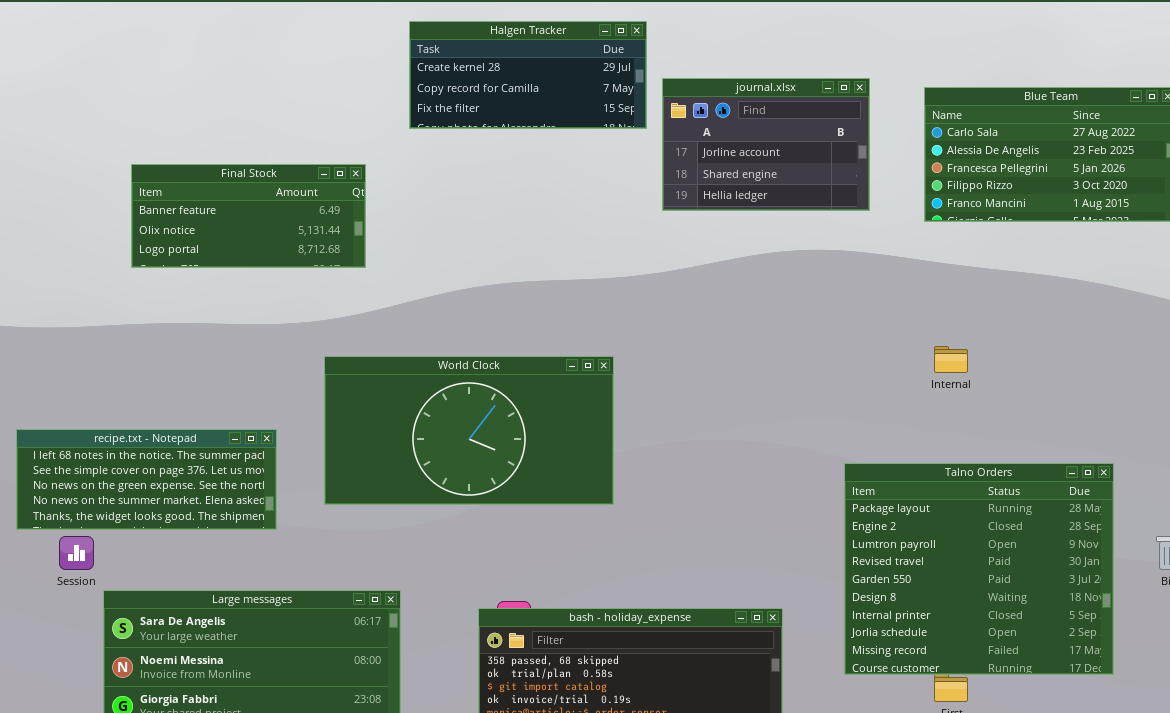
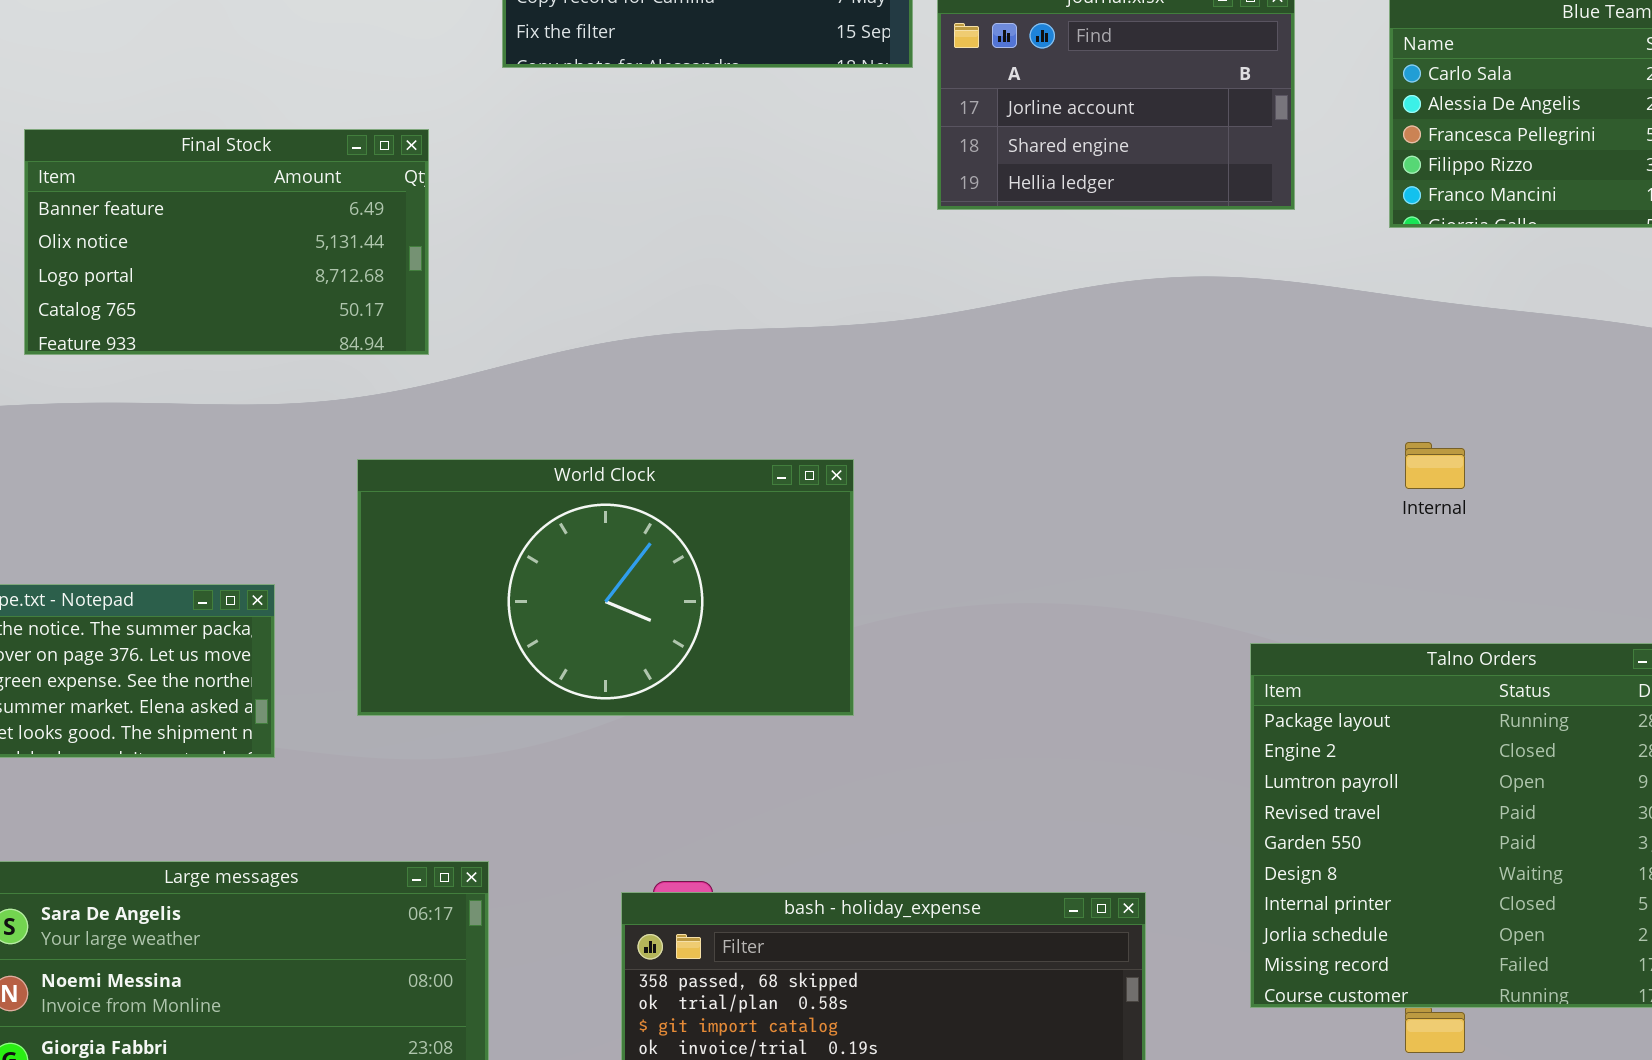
Final Stock: [131,164,366,268] -> [24,129,429,355], resized

